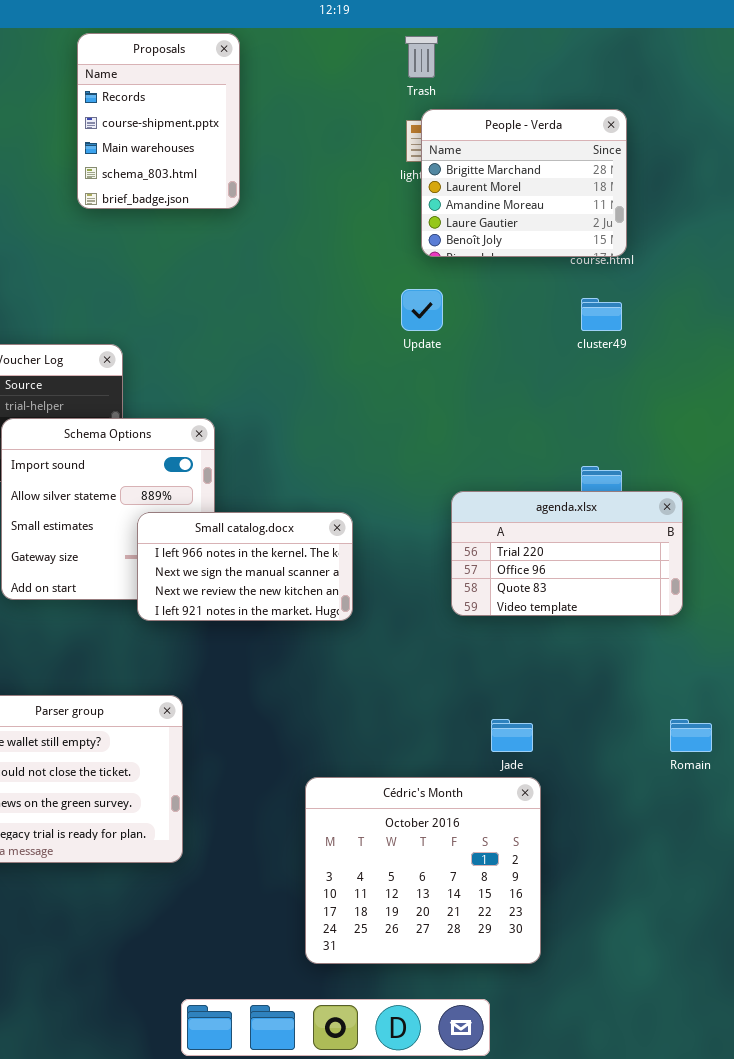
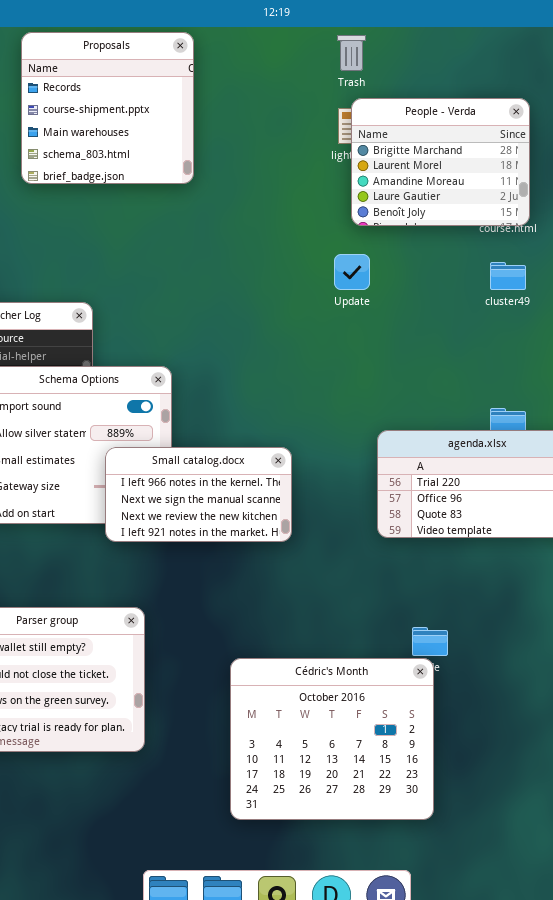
Proposals: [77,33,240,209] -> [21,32,194,184], resized
Cédric's Month: [305,777,541,964] -> [230,658,434,820], moved

